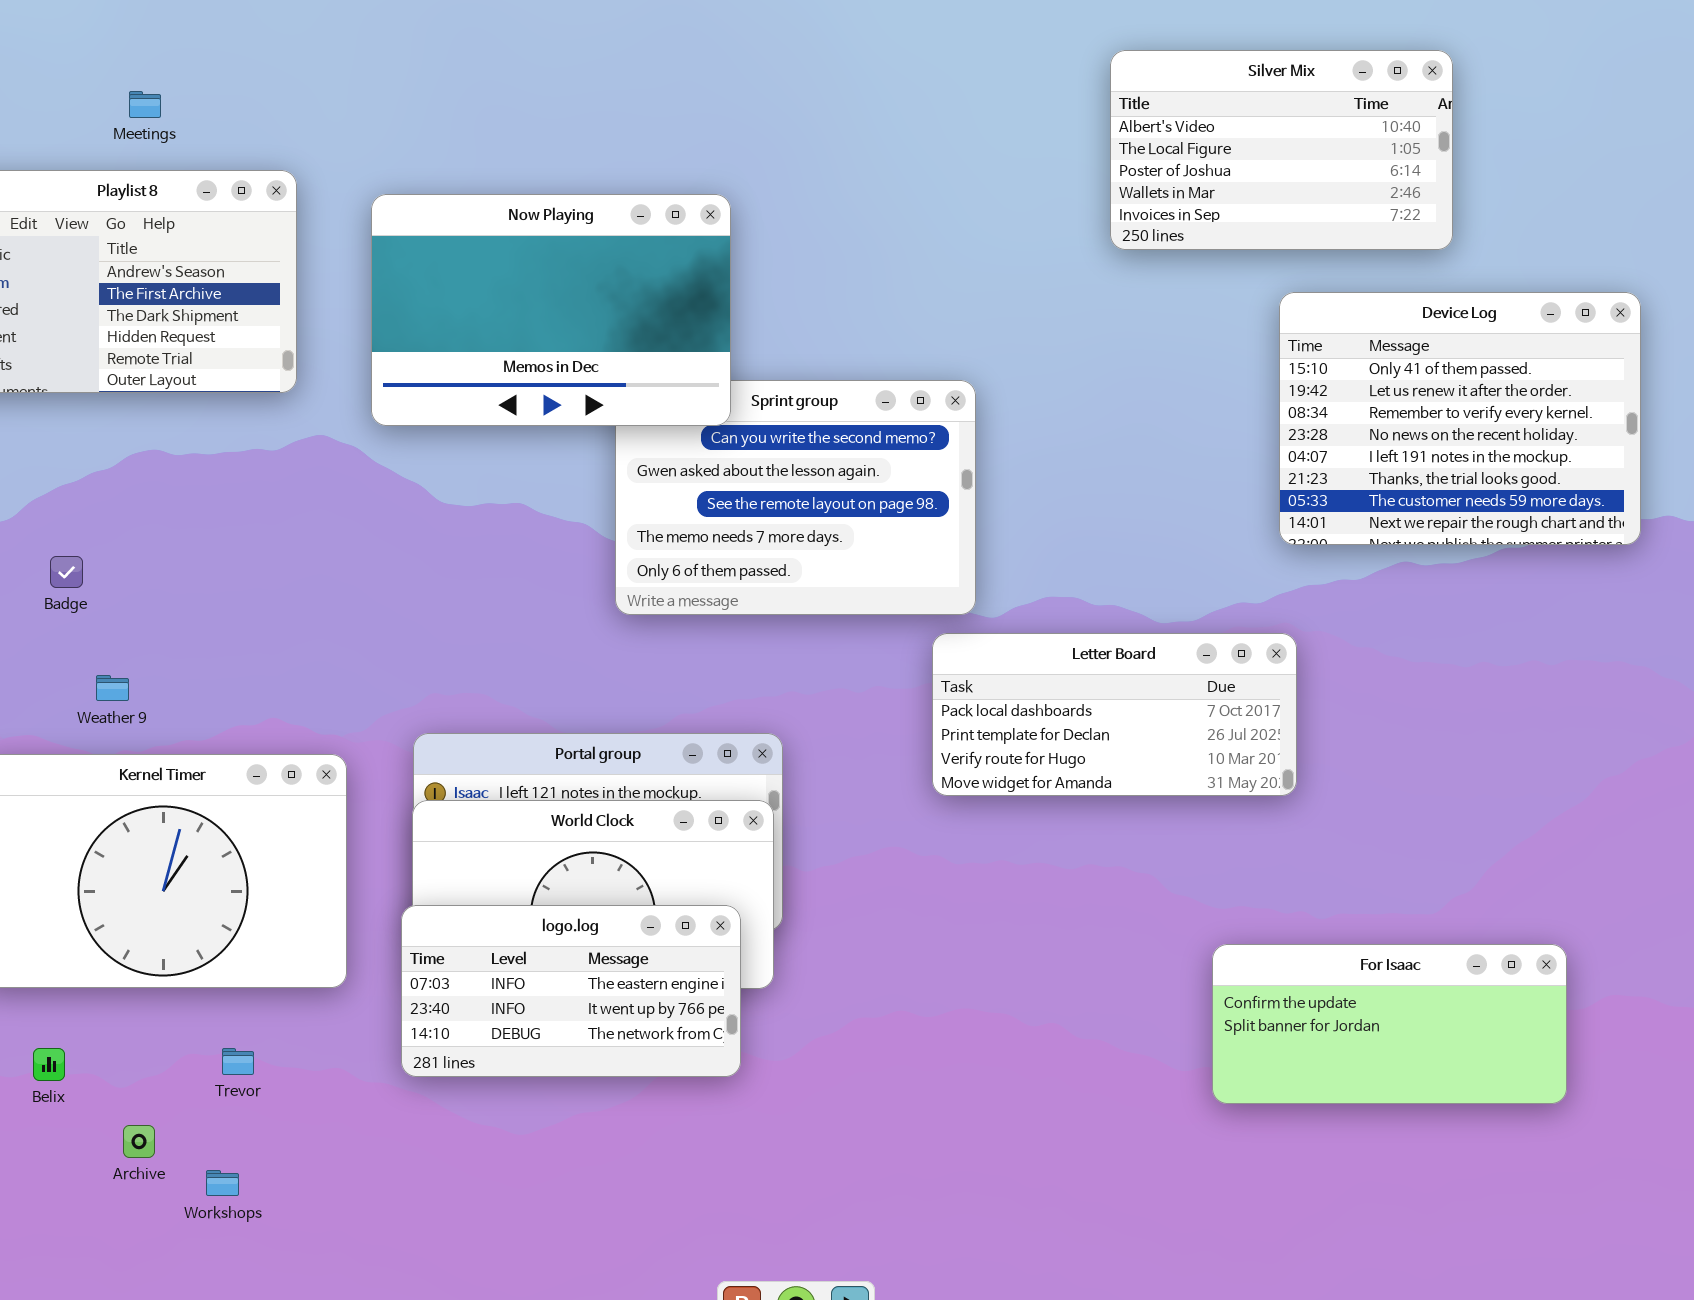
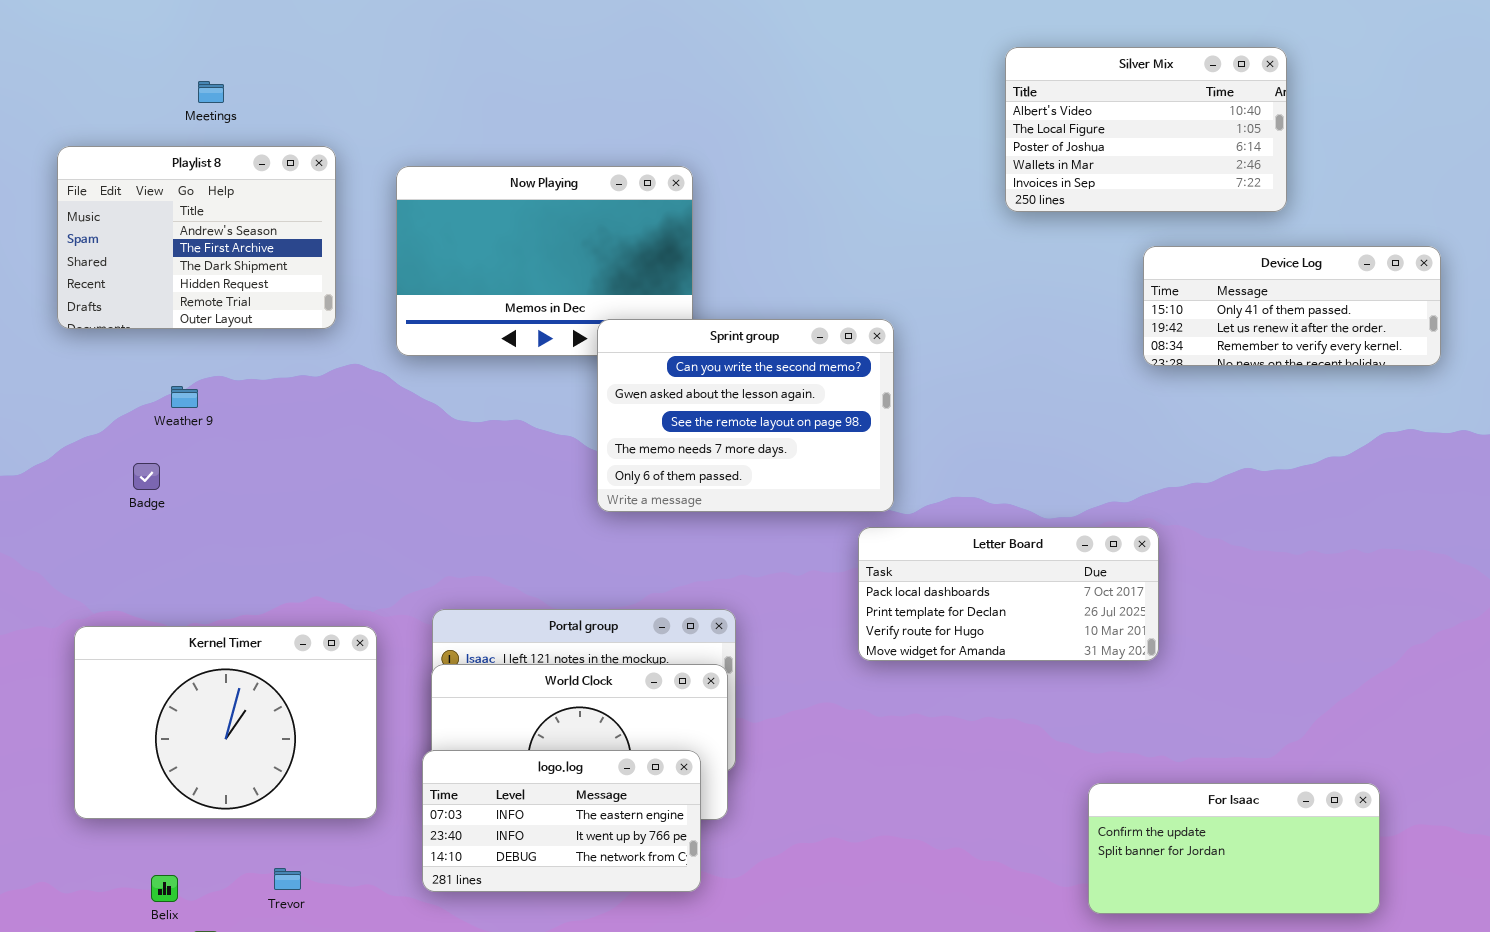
Device Log: [1279,292,1641,545] -> [1143,246,1441,366], resized
Sprint group: [615,380,976,615] -> [597,319,894,512], raised
Weather 9: [96,675,129,701] -> [171,386,198,408], moved
Belix: [33,1048,65,1081] -> [151,875,178,902], moved

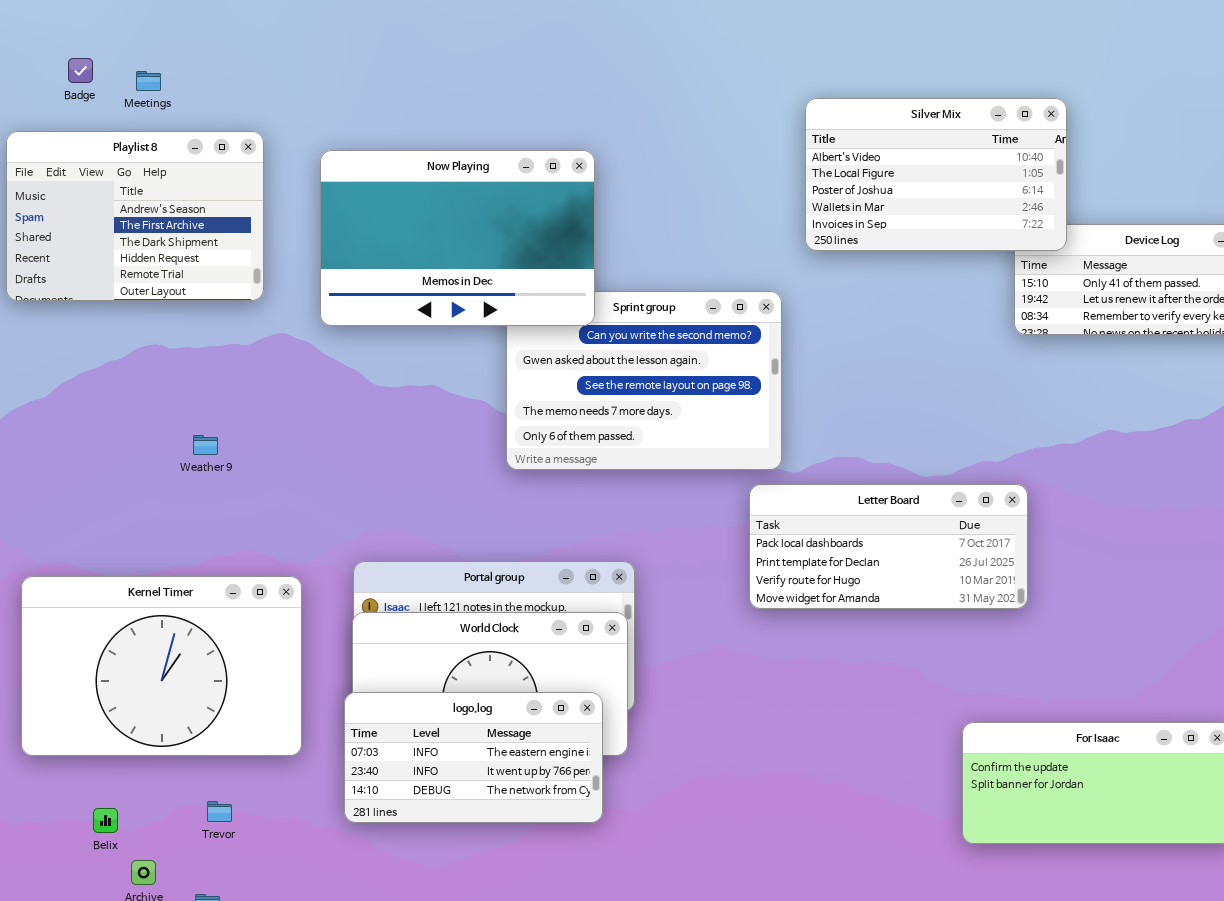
Silver Mix: [1005,47,1287,212] -> [805,98,1067,251], moved
Now Playing: [396,166,693,356] -> [320,150,595,326], raised
Weather 9: [171,386,198,408] -> [193,435,218,455], moved
Badge: [133,463,160,490] -> [68,58,93,83], moved

